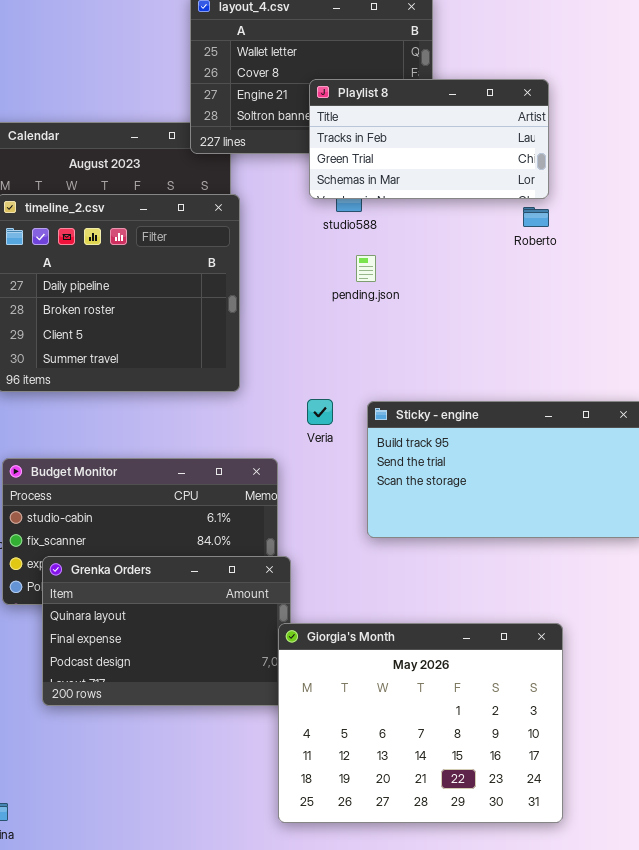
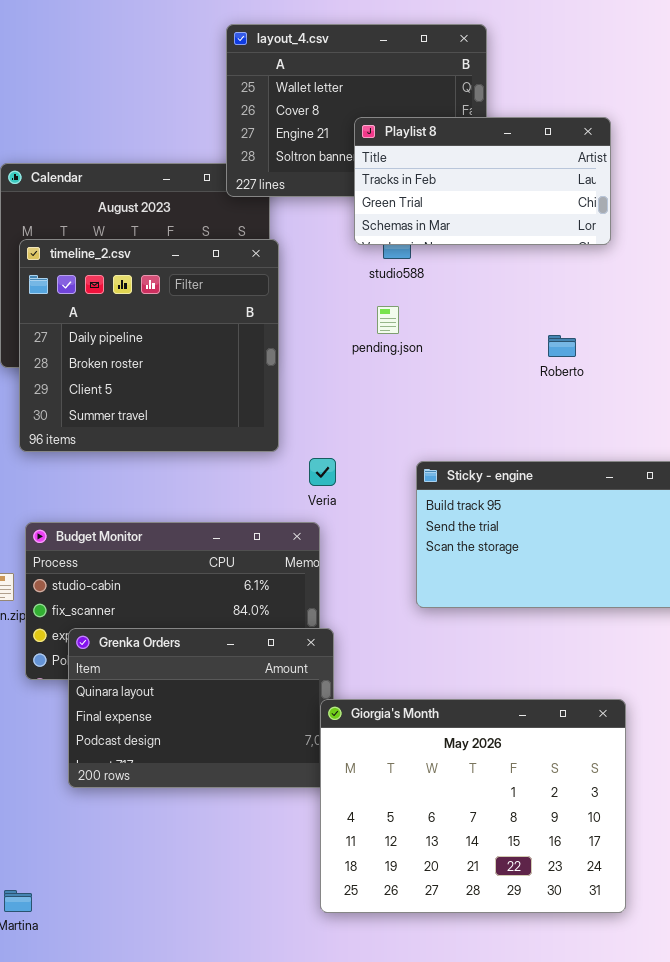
Roberto: [523,207,549,227] -> [548,335,576,357], moved
pending.json: [356,255,376,282] -> [377,306,399,334], moved
Veria: [307,399,333,425] -> [309,458,336,486], moved

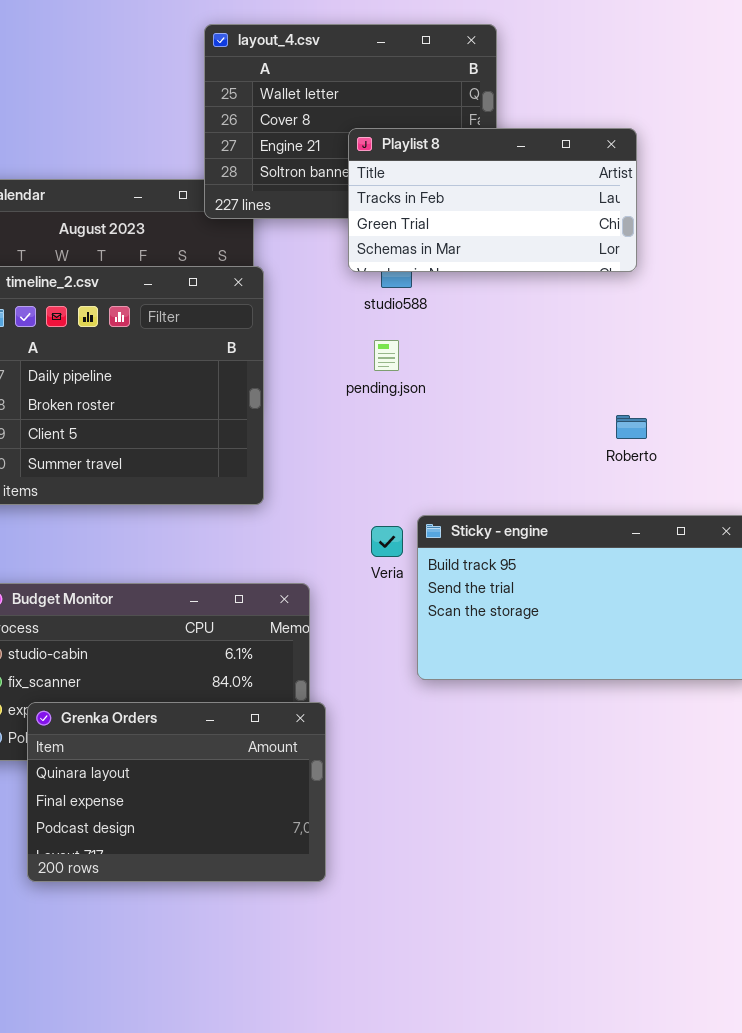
Roberto: [548,335,576,357] -> [616,415,647,439], moved
Veria: [309,458,336,486] -> [371,526,403,557], moved
Giorgia's Month: [320,699,626,913] -> none, closed

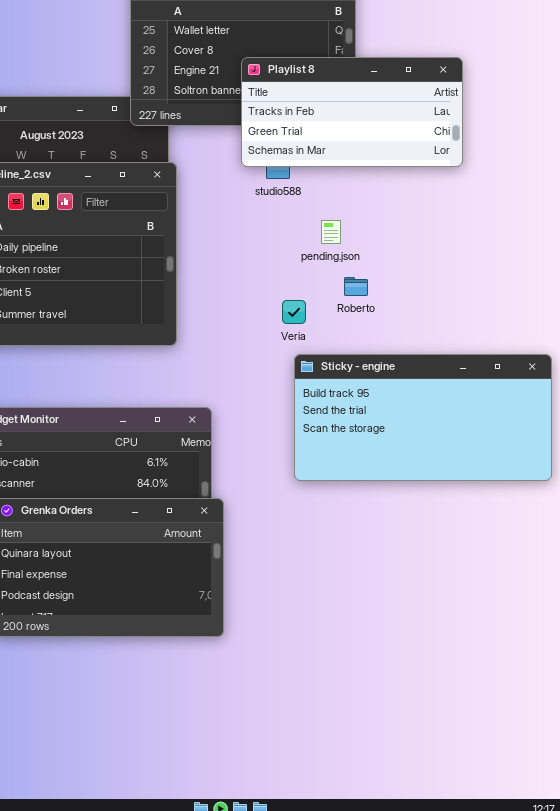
pending.json: [374,340,399,371] -> [321,220,341,244], moved
Roberto: [616,415,647,439] -> [344,277,368,296], moved
Veria: [371,526,403,557] -> [282,300,306,324], moved

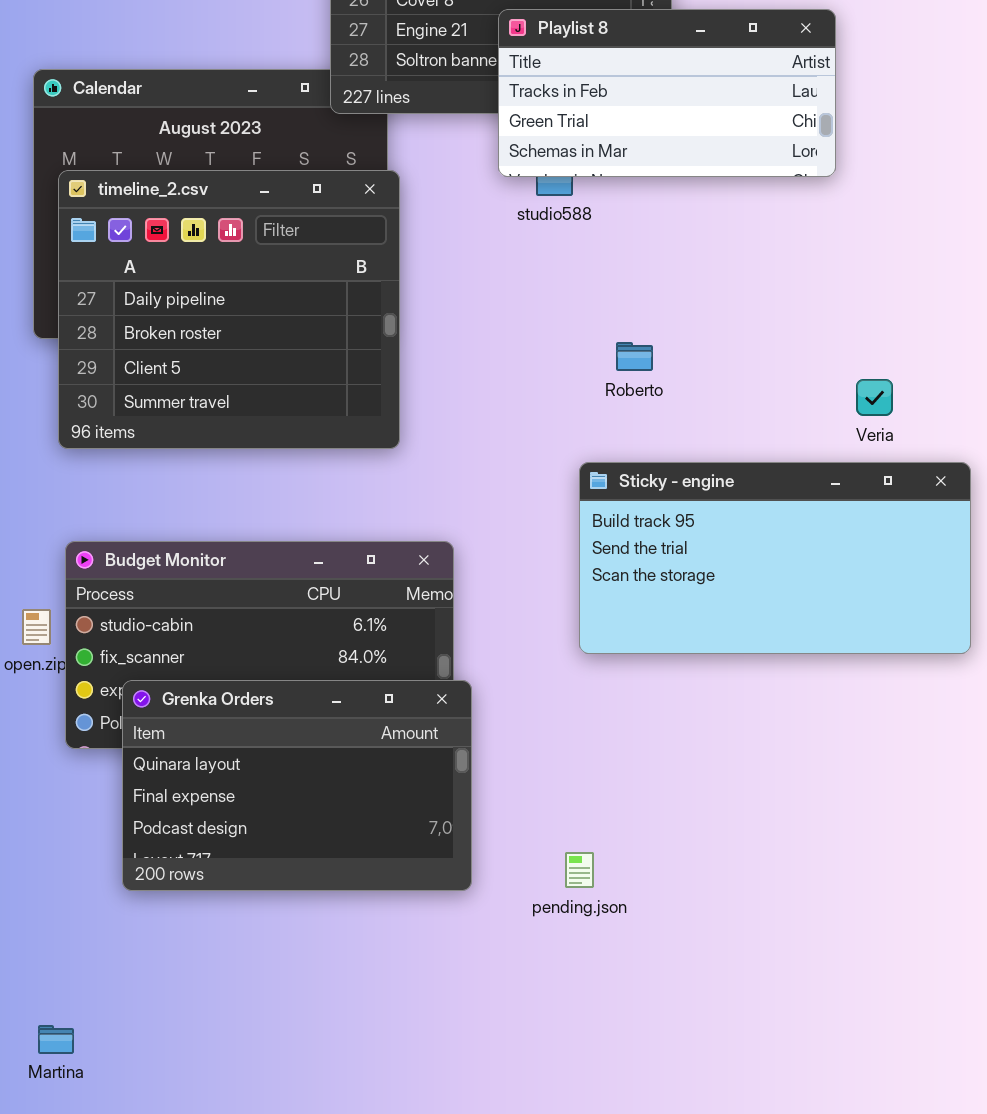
pending.json: [321,220,341,244] -> [565,852,594,888], moved
Roberto: [344,277,368,296] -> [616,342,653,371], moved
Veria: [282,300,306,324] -> [856,379,893,416], moved

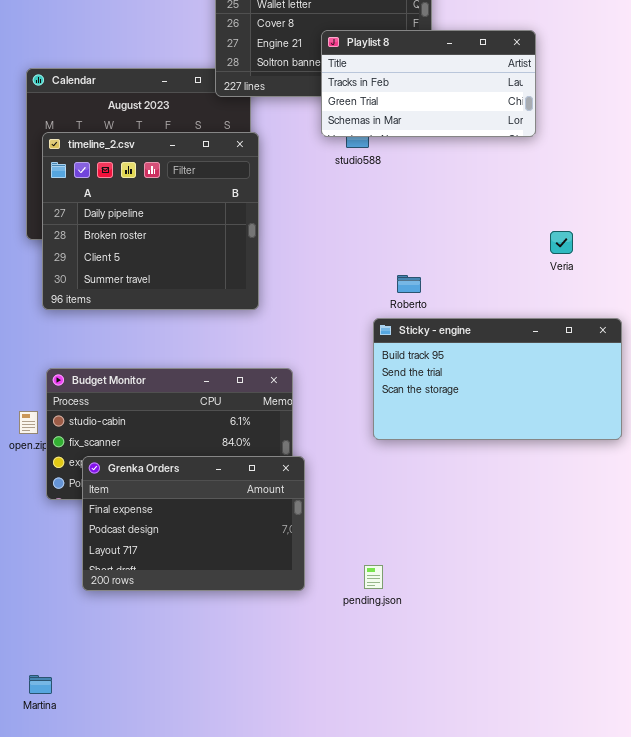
Roberto: [616,342,653,371] -> [397,275,421,293], moved
Veria: [856,379,893,416] -> [550,231,573,254], moved
Grenka Orders: [122,680,472,891] -> [82,456,305,591], scrolled down 1 row

